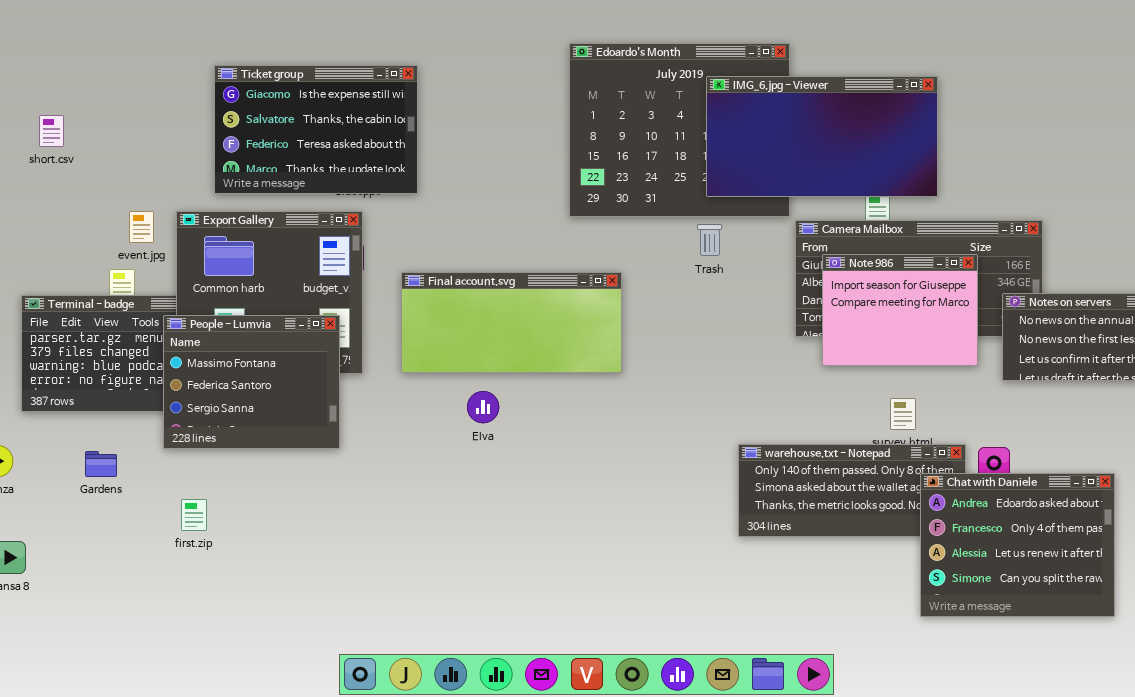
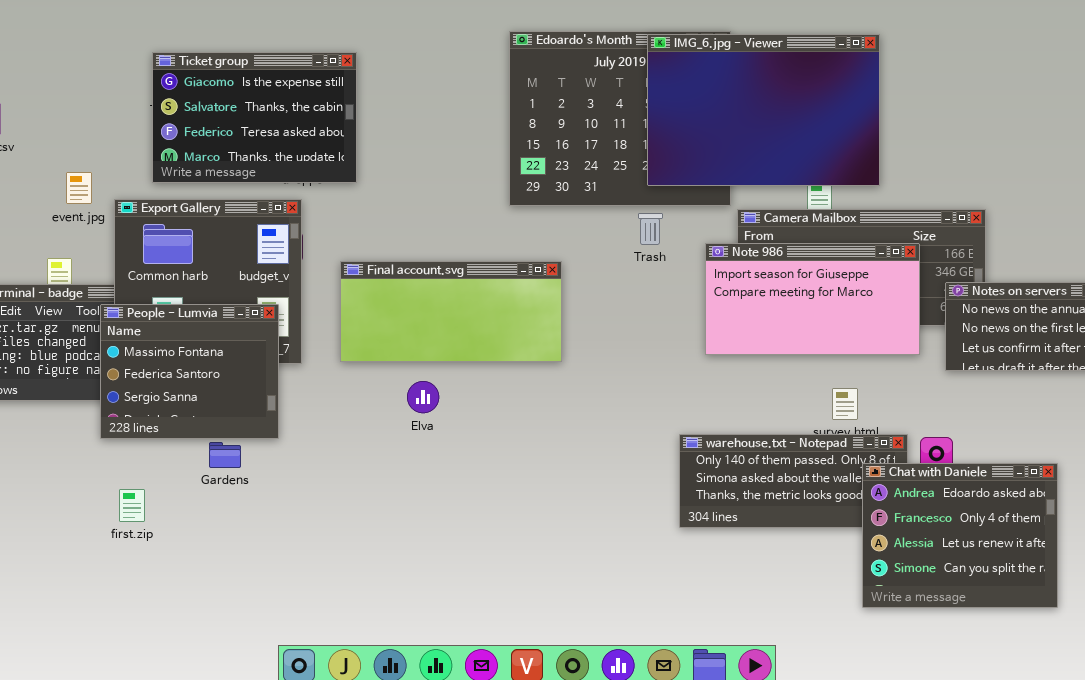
IMG_6.jpg - Viewer: [706,76,938,197] -> [647,34,880,186], resized
event.jpg: [129,211,154,243] -> [66,172,92,204], moved
Note 986: [822,254,978,366] -> [705,243,920,355], resized
Gardens: [85,451,117,477] -> [209,442,241,468], moved

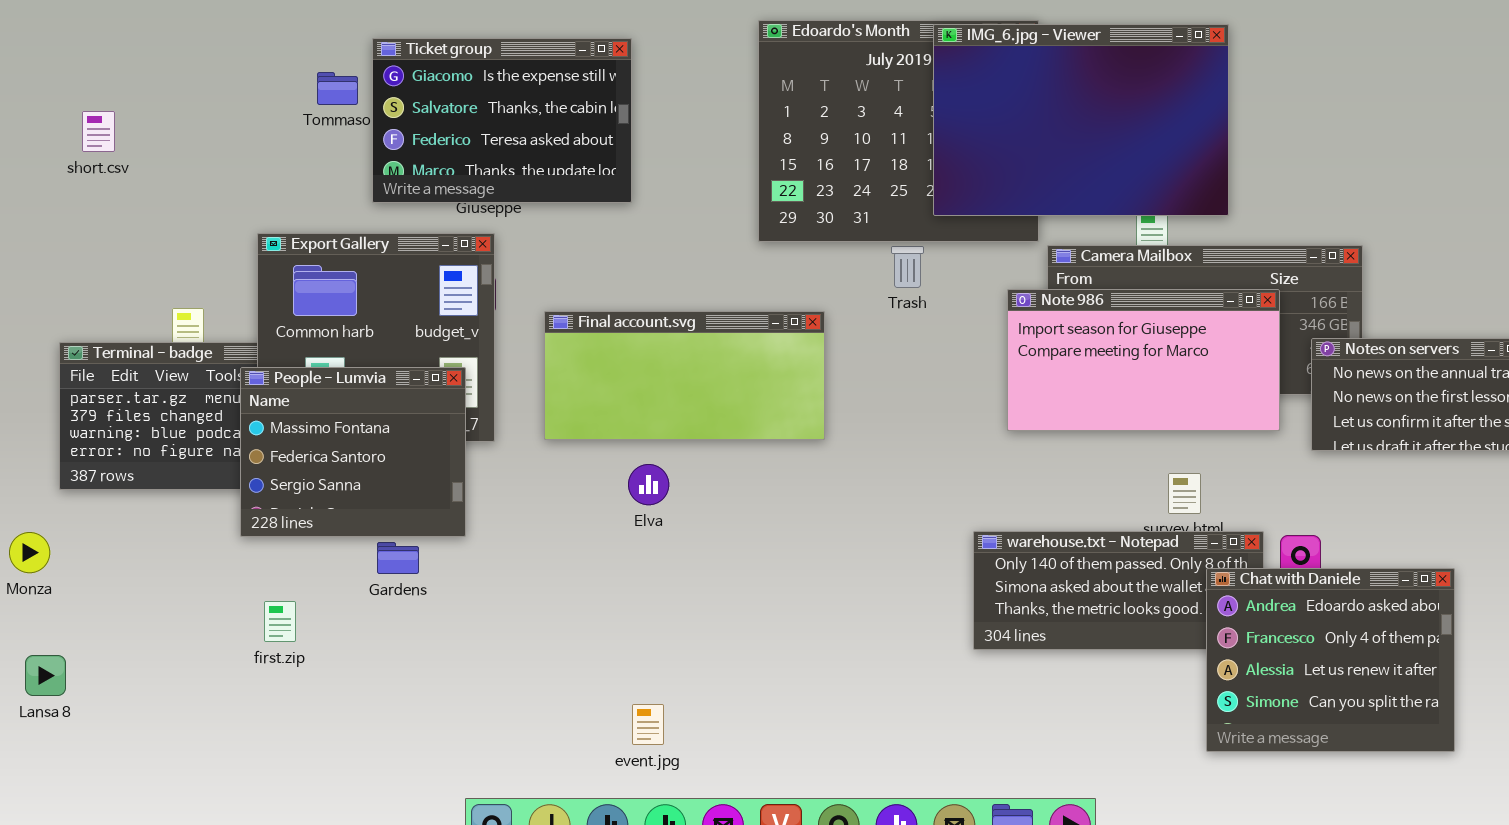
Ticket group: [152,52,357,183] -> [372,38,632,203], moved
event.jpg: [66,172,92,204] -> [632,704,664,745], moved
Trash: [638,213,663,245] -> [891,246,924,288], moved

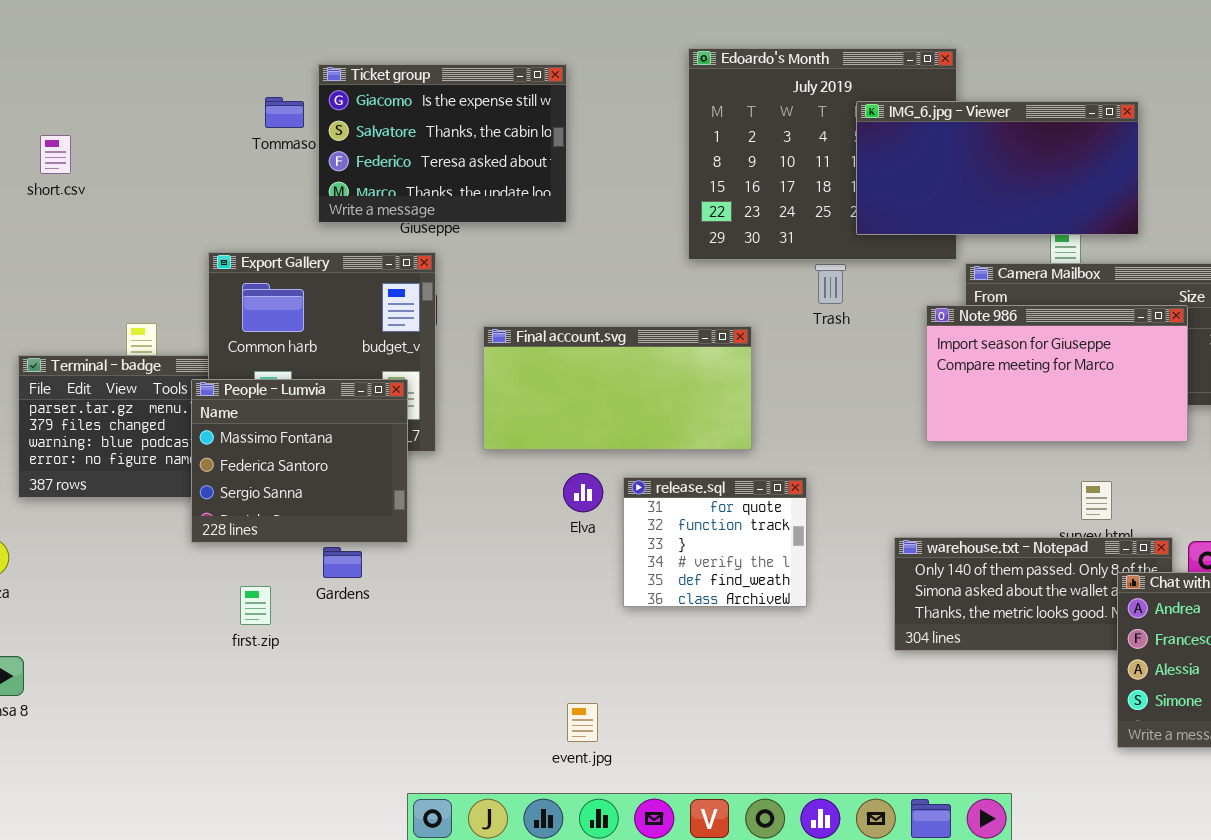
IMG_6.jpg - Viewer: [933,24,1229,216] -> [856,101,1139,235], resized
release.sql: none -> [623,477,807,607], opened
first.zip: [264,601,296,642] -> [240,586,271,625], moved

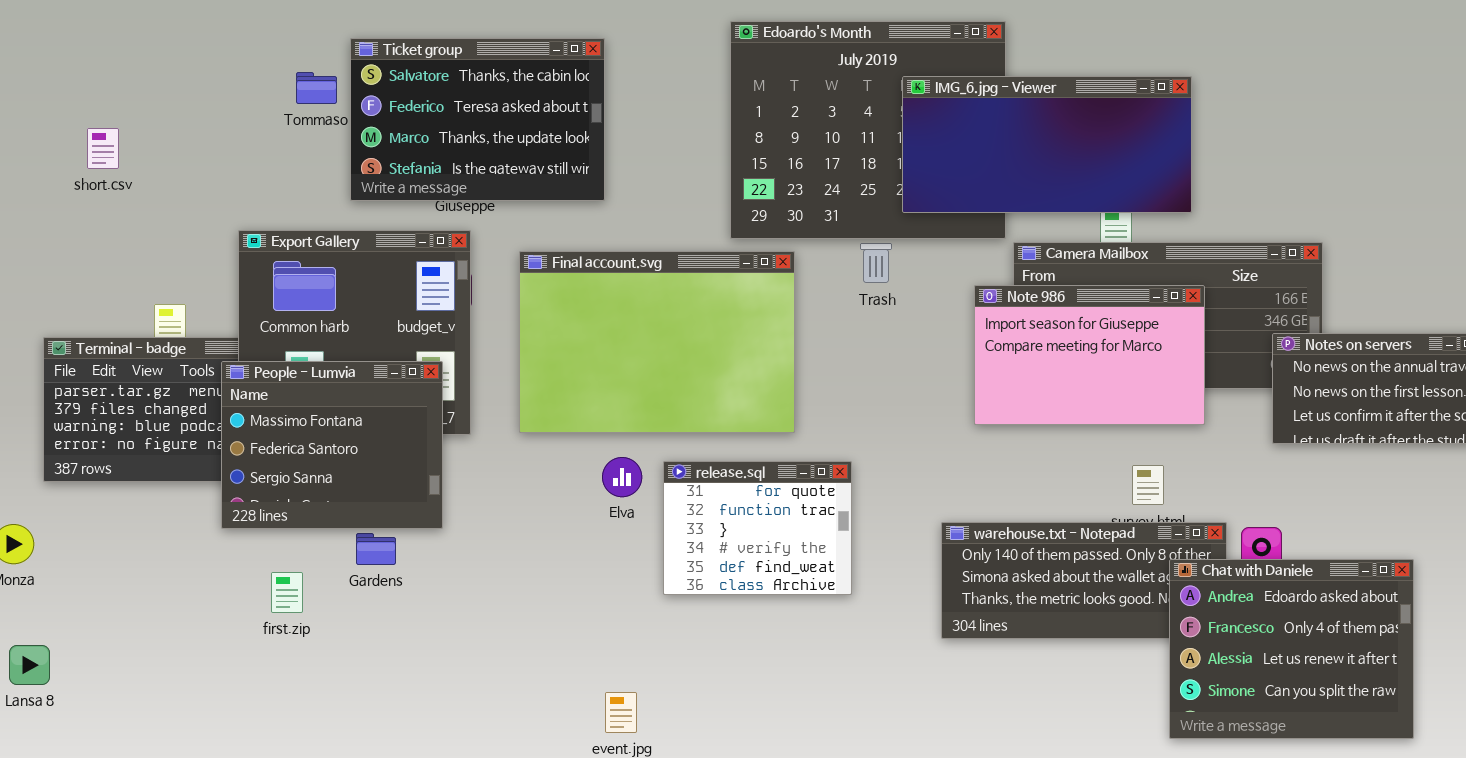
Ticket group: [318,64,567,223] -> [350,38,605,201], scrolled down 1 row
short.csv: [40,135,71,174] -> [87,128,119,169], moved
Note 986: [926,305,1188,442] -> [974,285,1205,425], resized
Final account.svg: [483,326,752,450] -> [519,251,795,433], resized

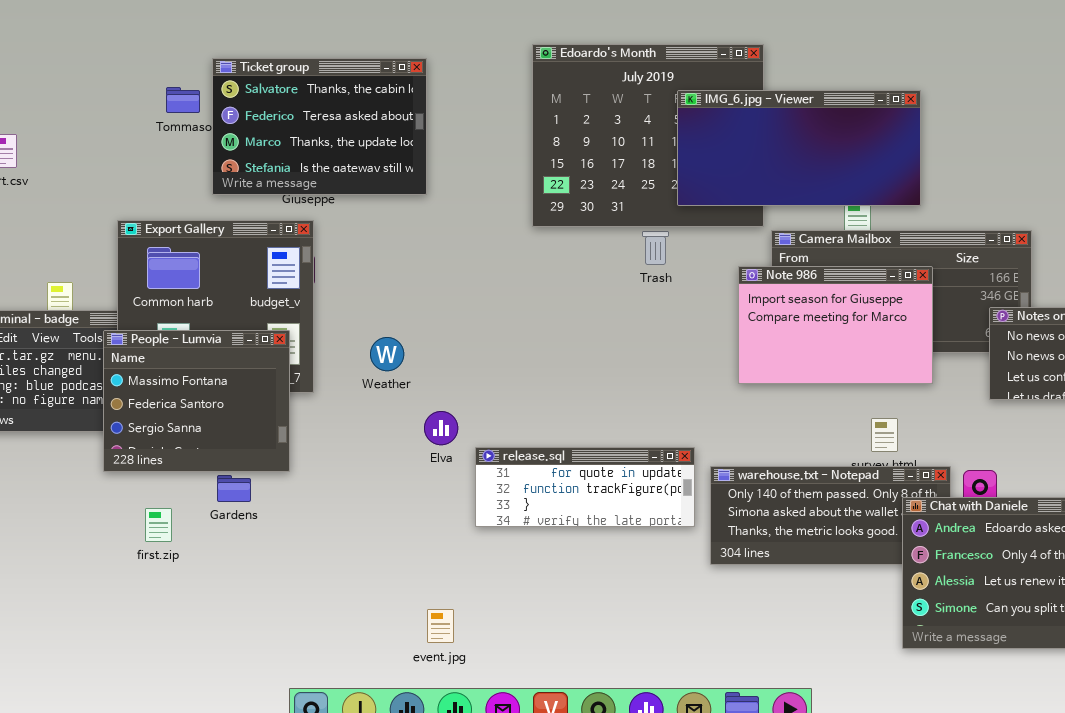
Final account.svg: [519,251,795,433] -> none, closed
release.sql: [663,461,852,595] -> [475,447,695,527], resized

